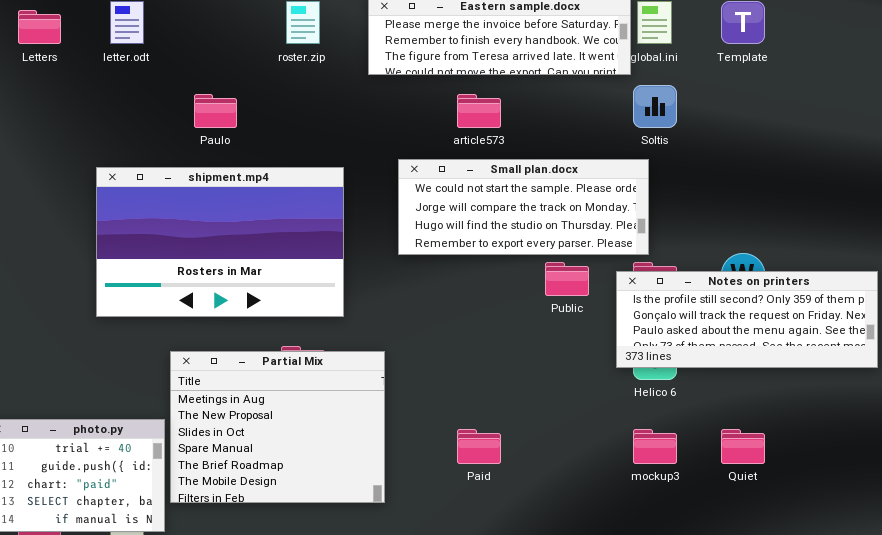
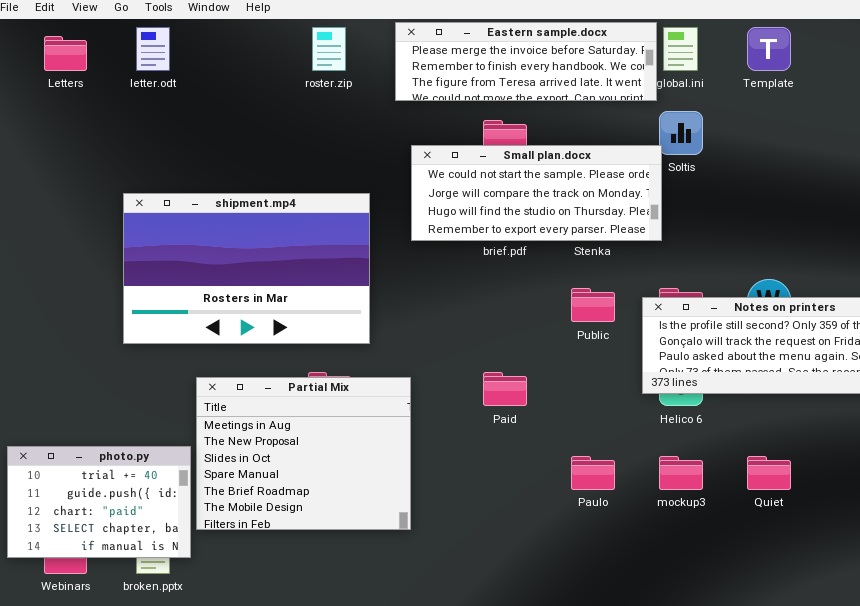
Paulo: [194,94,237,128] -> [571,456,615,490], moved
Small plan.docx: [398,159,649,255] -> [411,145,662,241], moved
Paid: [457,429,501,464] -> [483,372,527,406], moved

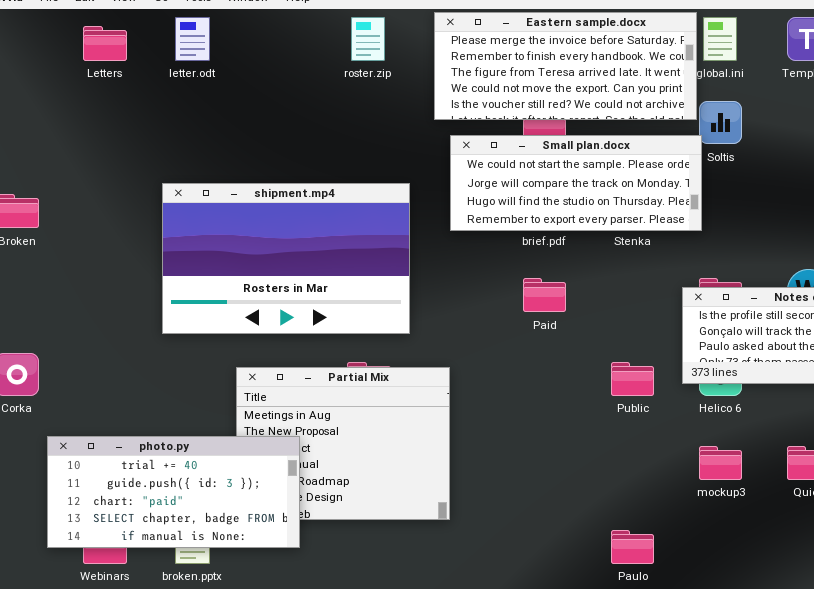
Eastern sample.docx: [395,22,657,101] -> [434,12,697,120], resized
Public: [571,288,615,322] -> [611,362,654,396], moved
Paid: [483,372,527,406] -> [523,278,566,312], moved
photo.py: [7,446,191,558] -> [47,436,300,548], resized
Paulo: [571,456,615,490] -> [611,530,654,564], moved

